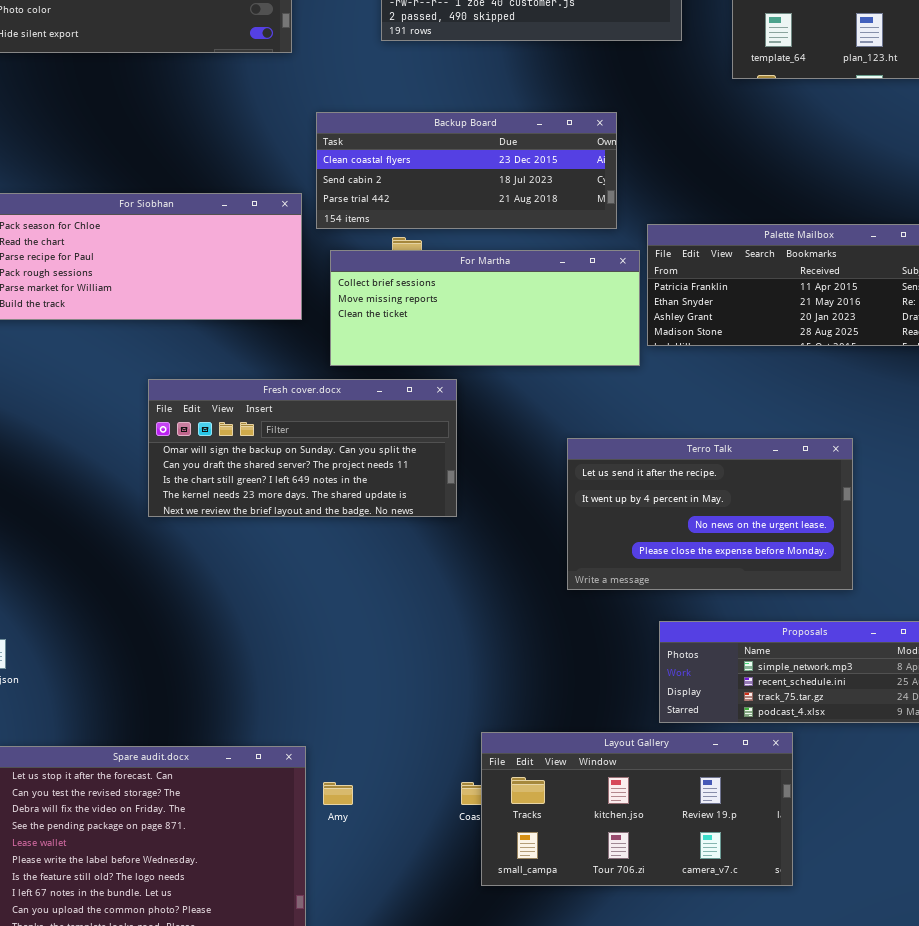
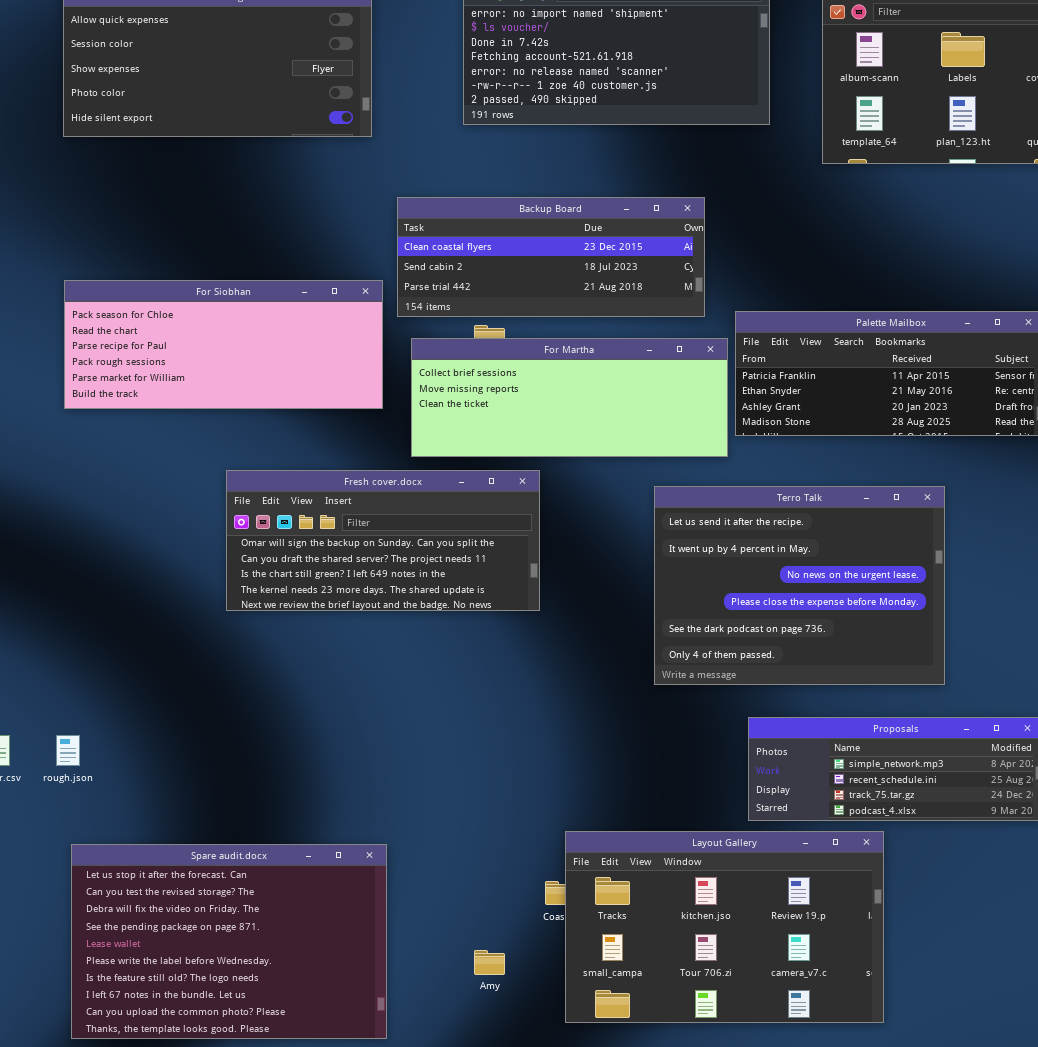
Terro Talk: [567,438,853,590] -> [654,486,945,685], resized
Layout Gallery: [481,732,793,886] -> [565,831,884,1023], resized
Amy: [323,782,353,805] -> [474,950,505,975], moved

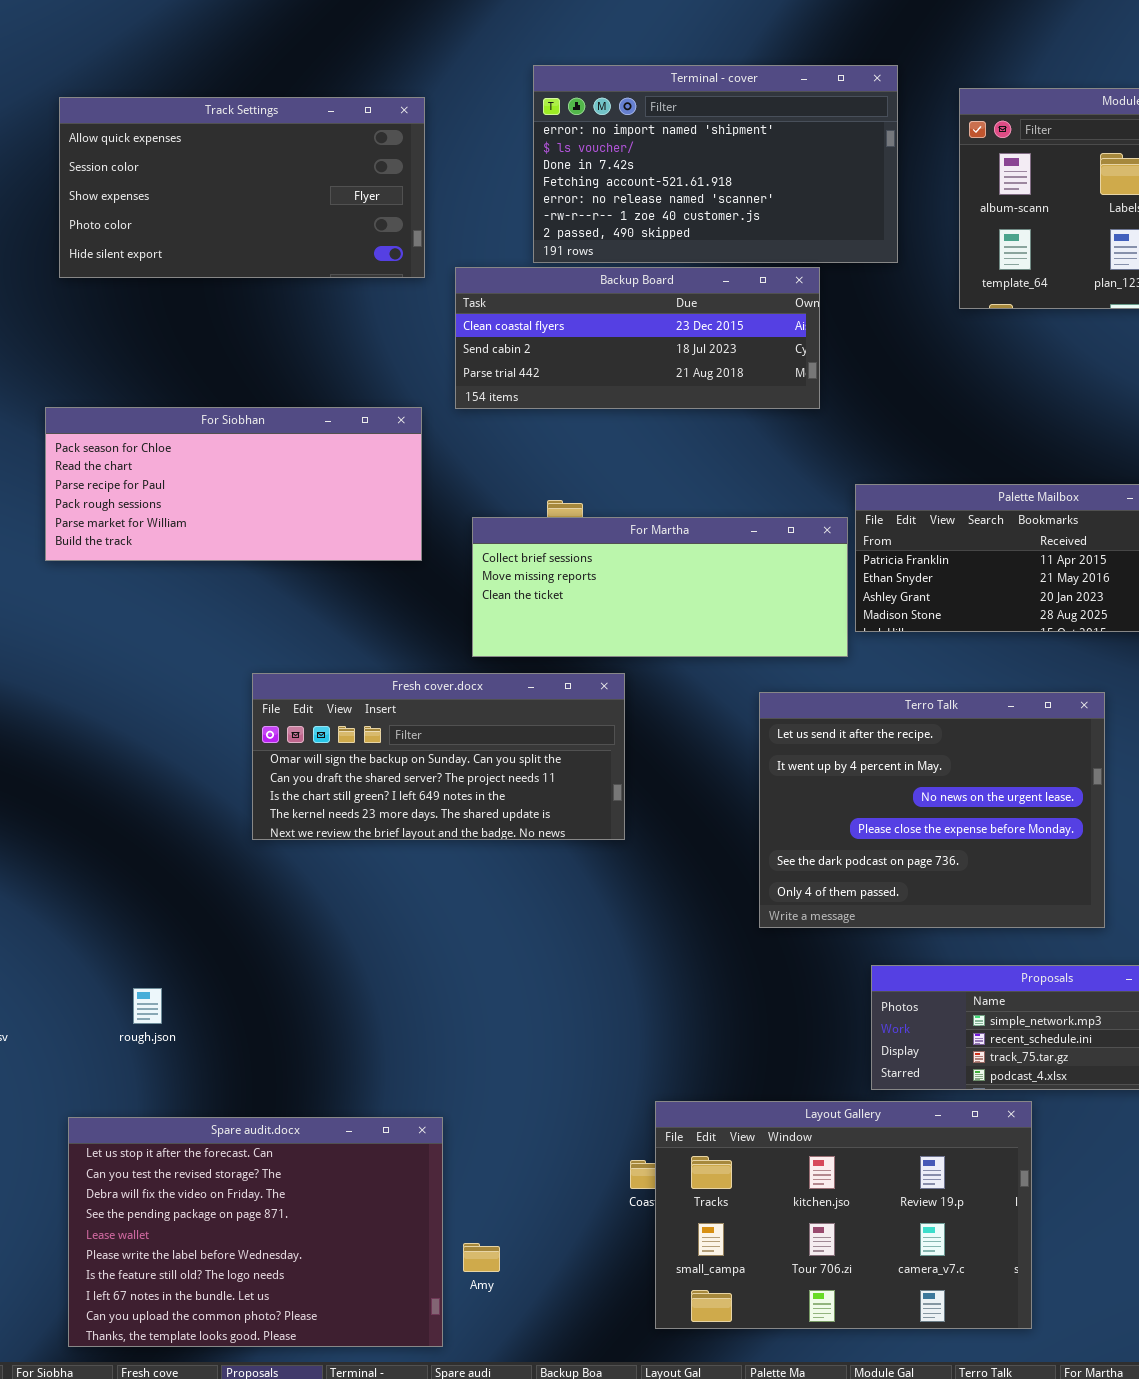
Backup Board: [397,197,705,317] -> [455,267,820,409], moved
For Siobhan: [64,280,383,409] -> [45,407,422,561], moved
rough.json: [56,735,80,766] -> [133,988,162,1024], moved
Amy: [474,950,505,975] -> [463,1243,500,1272], moved

